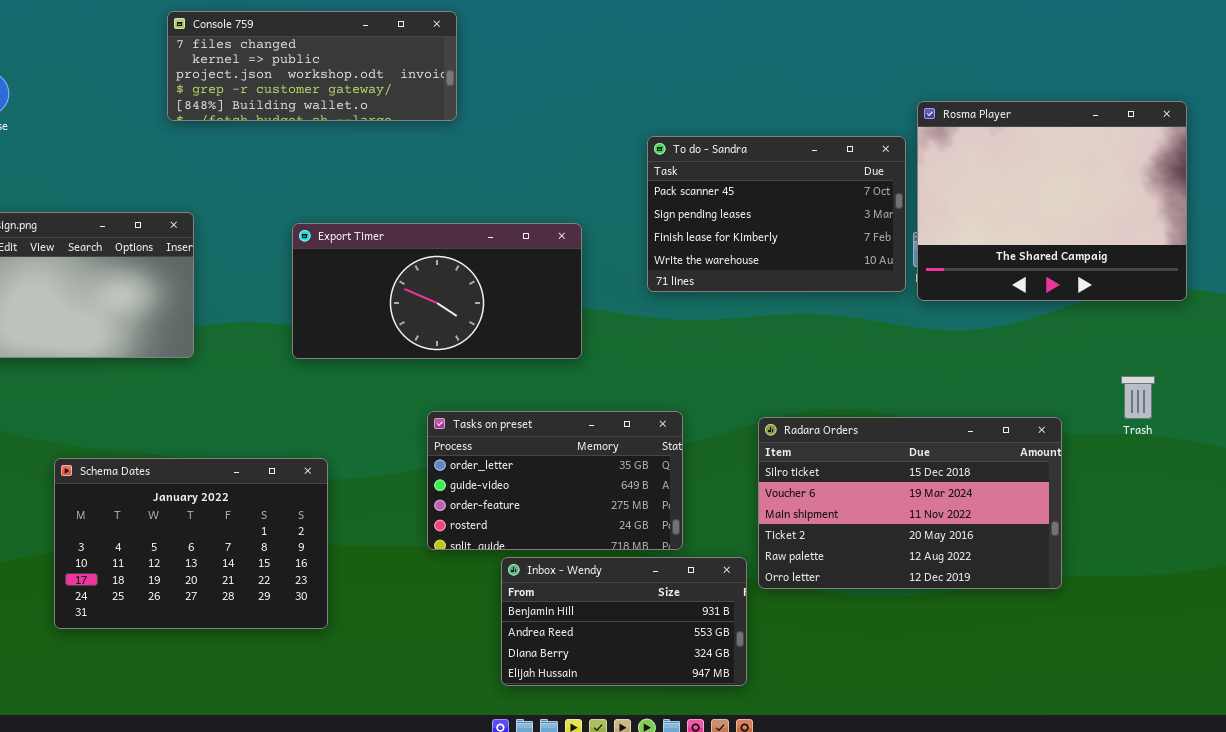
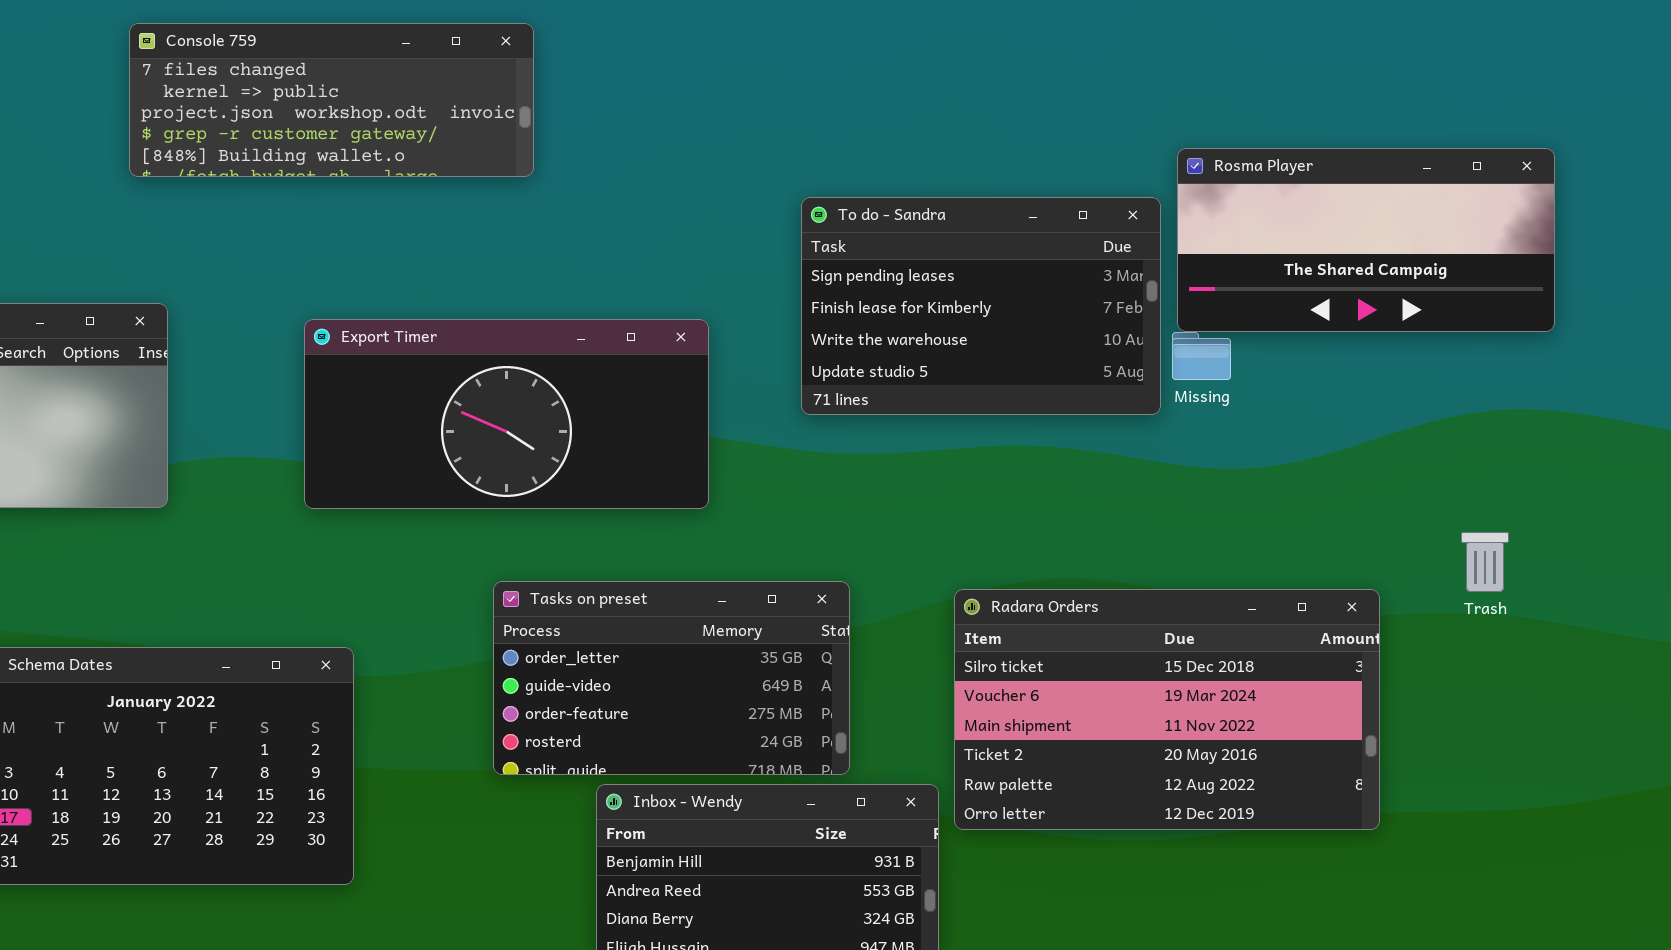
Rosma Player: [917,101,1187,301] -> [1177,148,1555,332], resized
To do - Sandra: [647,136,906,292] -> [801,197,1161,415], scrolled down 1 row

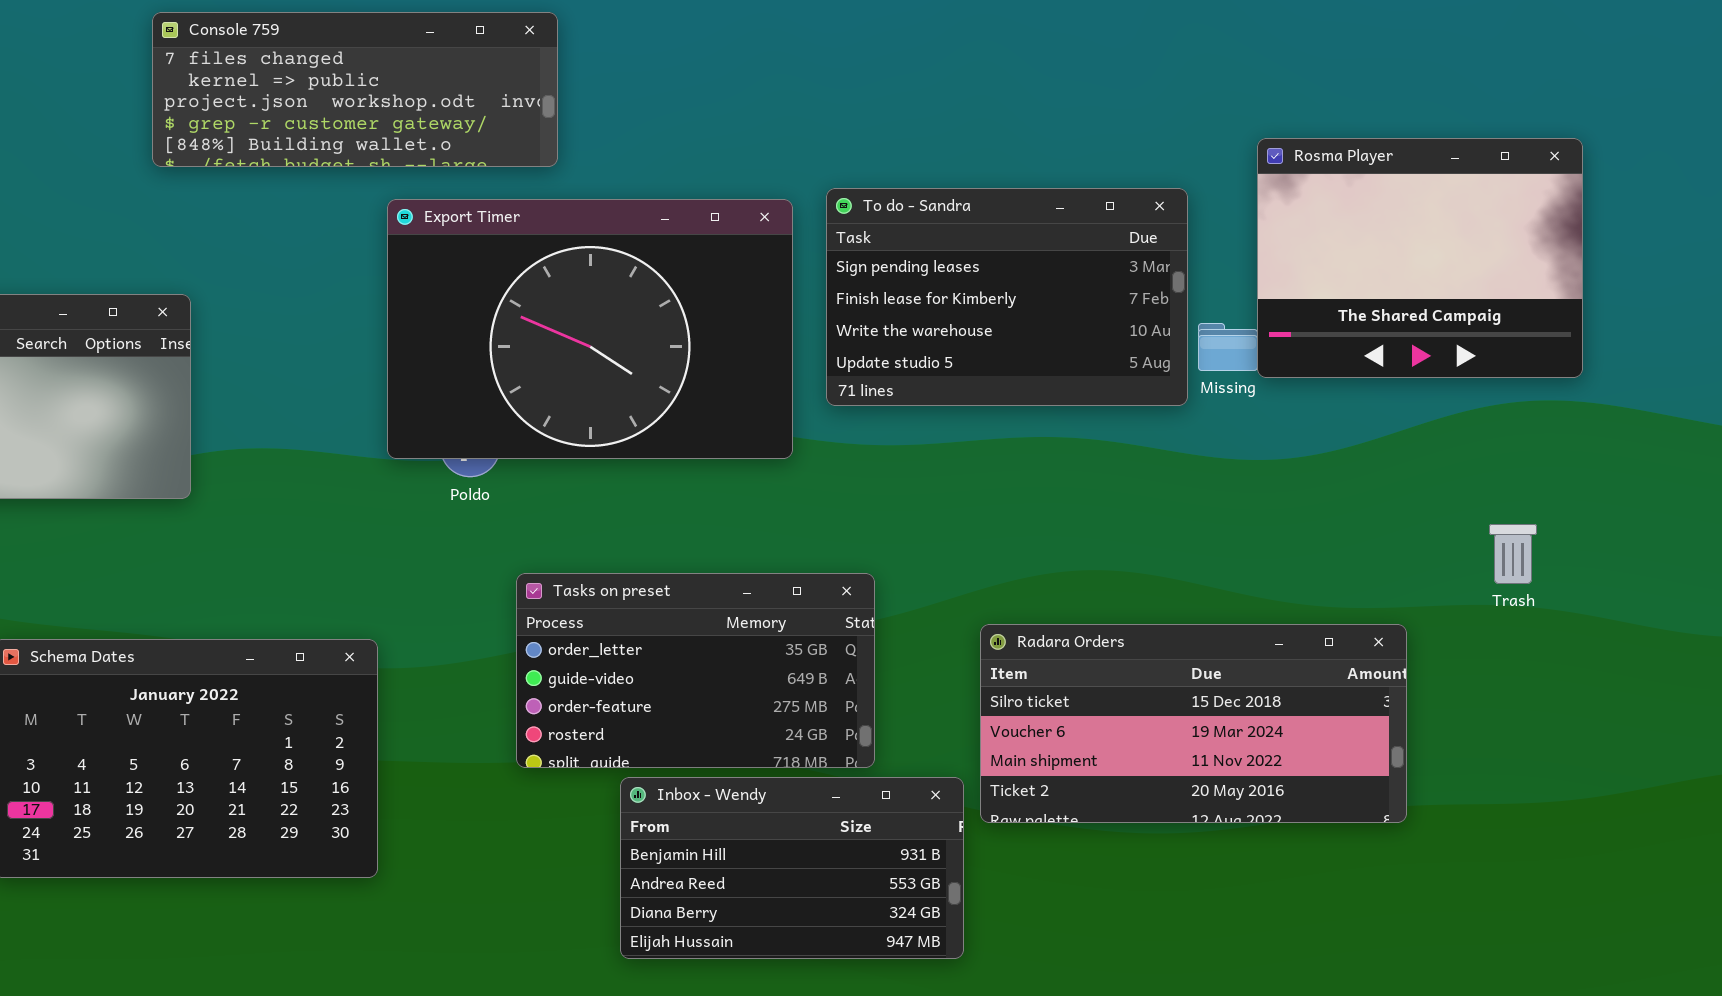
Rosma Player: [1177,148,1555,332] -> [1257,138,1583,378], resized
Export Timer: [304,319,709,509] -> [387,199,793,459], moved, resized
Radara Orders: [954,589,1380,830] -> [980,624,1407,823], resized

